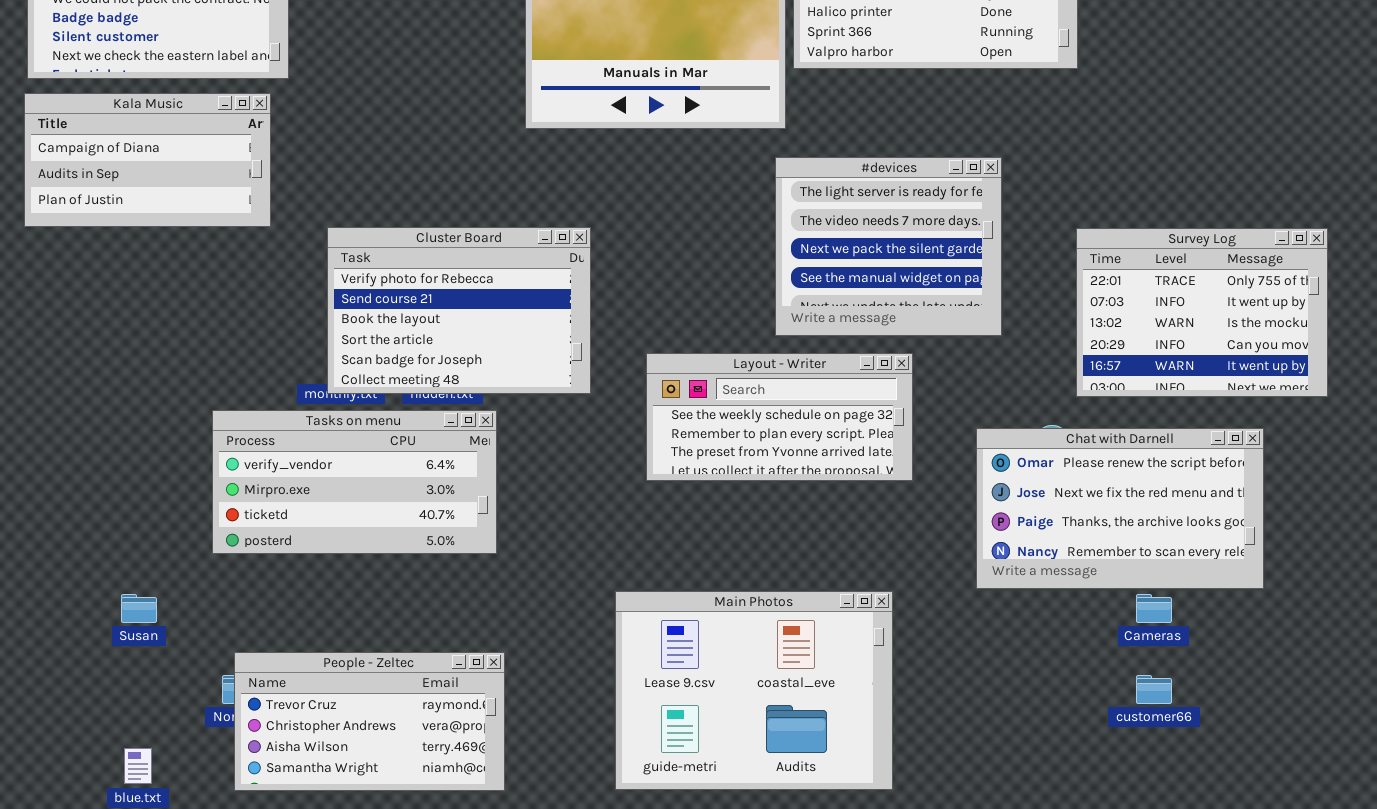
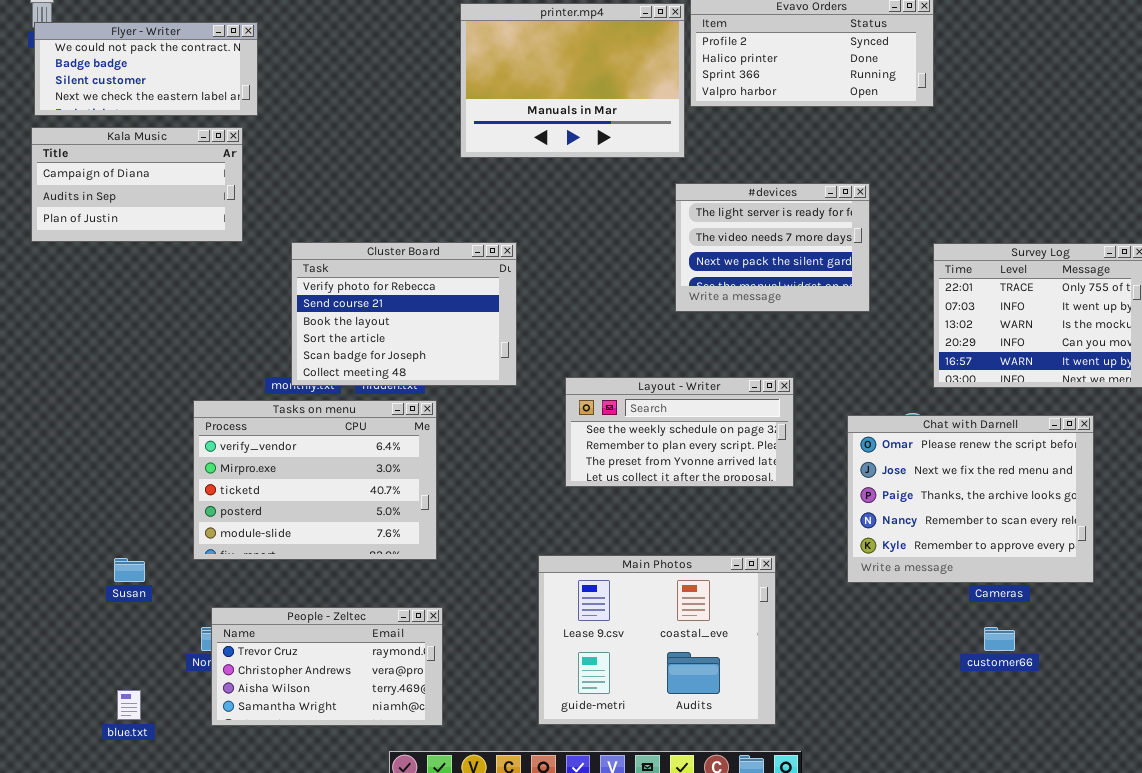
#devices: [775,157,1002,336] -> [675,183,870,312], resized
Layout - Writer: [646,353,913,481] -> [565,377,794,487], moved
Tasks on menu: [212,410,497,554] -> [193,400,437,560], resized
Chat with Darnell: [976,428,1264,589] -> [847,415,1094,583], resized

